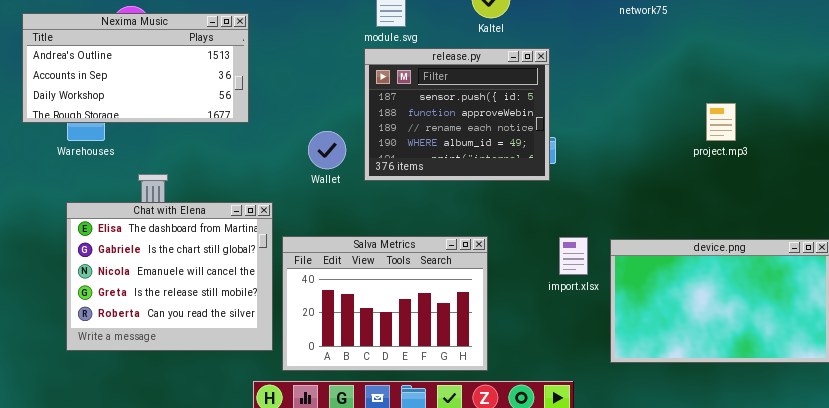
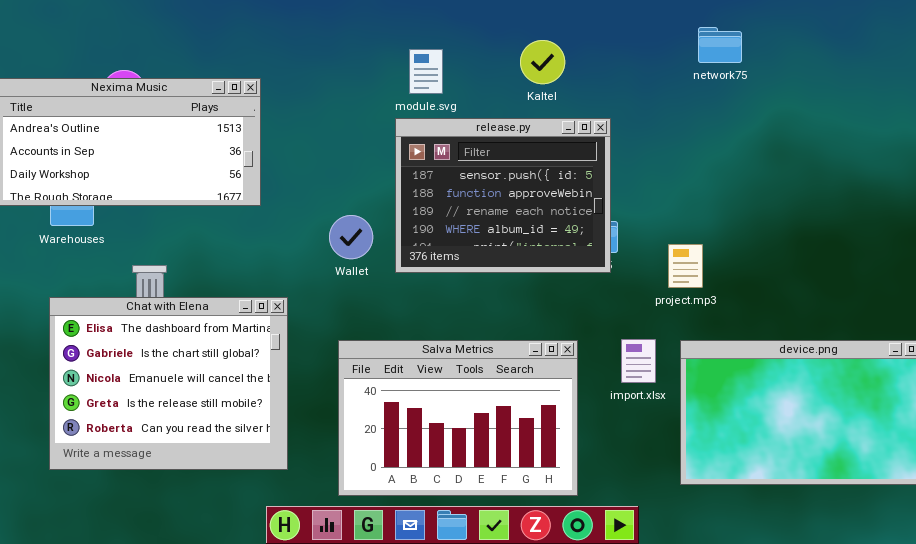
project.mp3: [706,103,736,141] -> [668,244,703,288], moved
Salva Metrics: [282,236,488,371] -> [338,340,578,496], moved

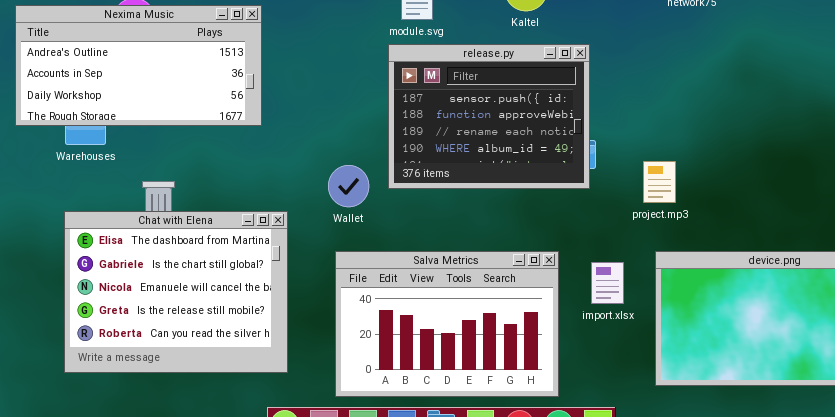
Wallet: [329,215,373,259] -> [328,165,369,207], moved
import.xlsx: [621,339,656,383] -> [591,262,624,304], moved

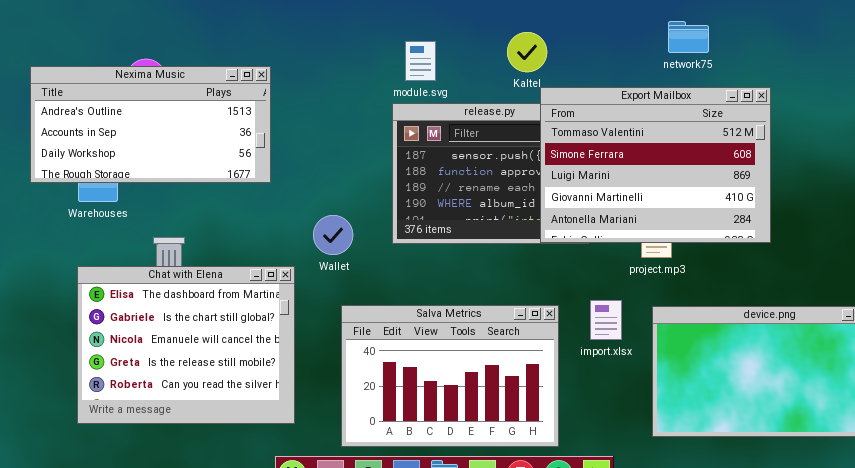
Export Mailbox: none -> [540,87,771,243], opened
Wallet: [328,165,369,207] -> [313,215,353,255], moved
import.xlsx: [591,262,624,304] -> [590,300,622,340], moved

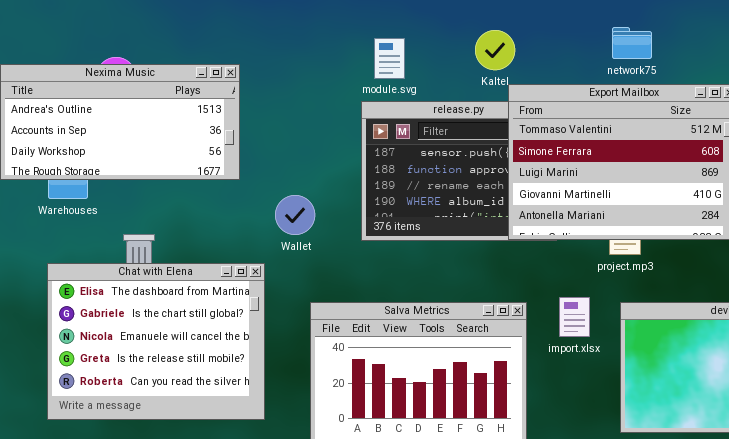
network75: [668,21,709,53] -> [612,27,652,59], moved
Wallet: [313,215,353,255] -> [275,195,315,235], moved

